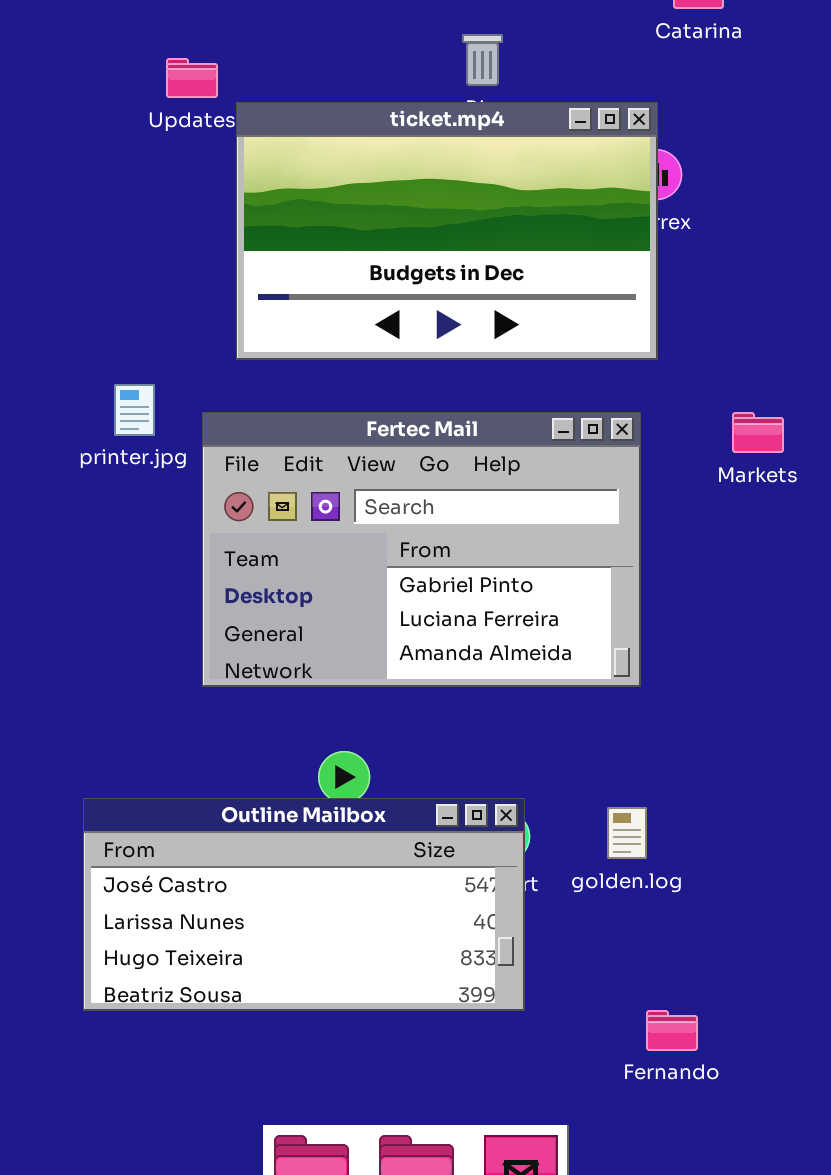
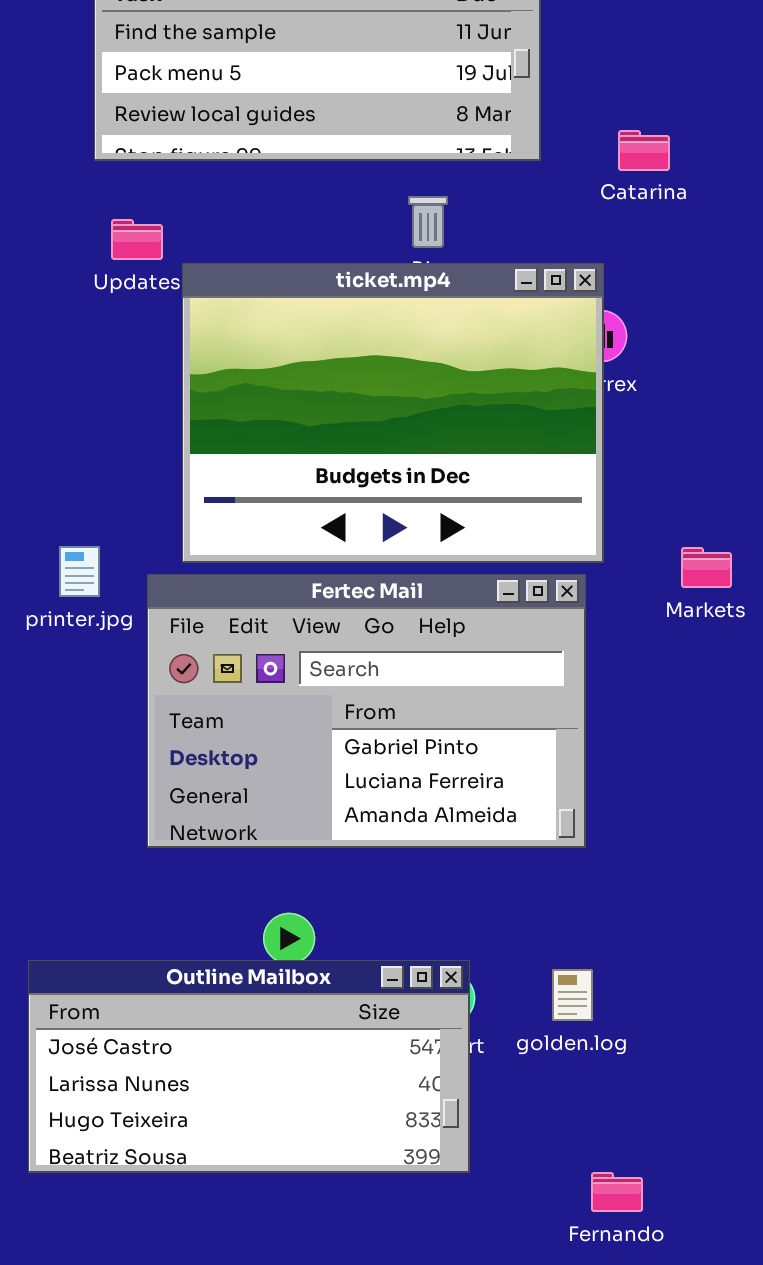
ticket.mp4: [236,102,658,360] -> [182,263,604,563], resized
Markets: [732,412,784,453] -> [681,547,732,588], moved

